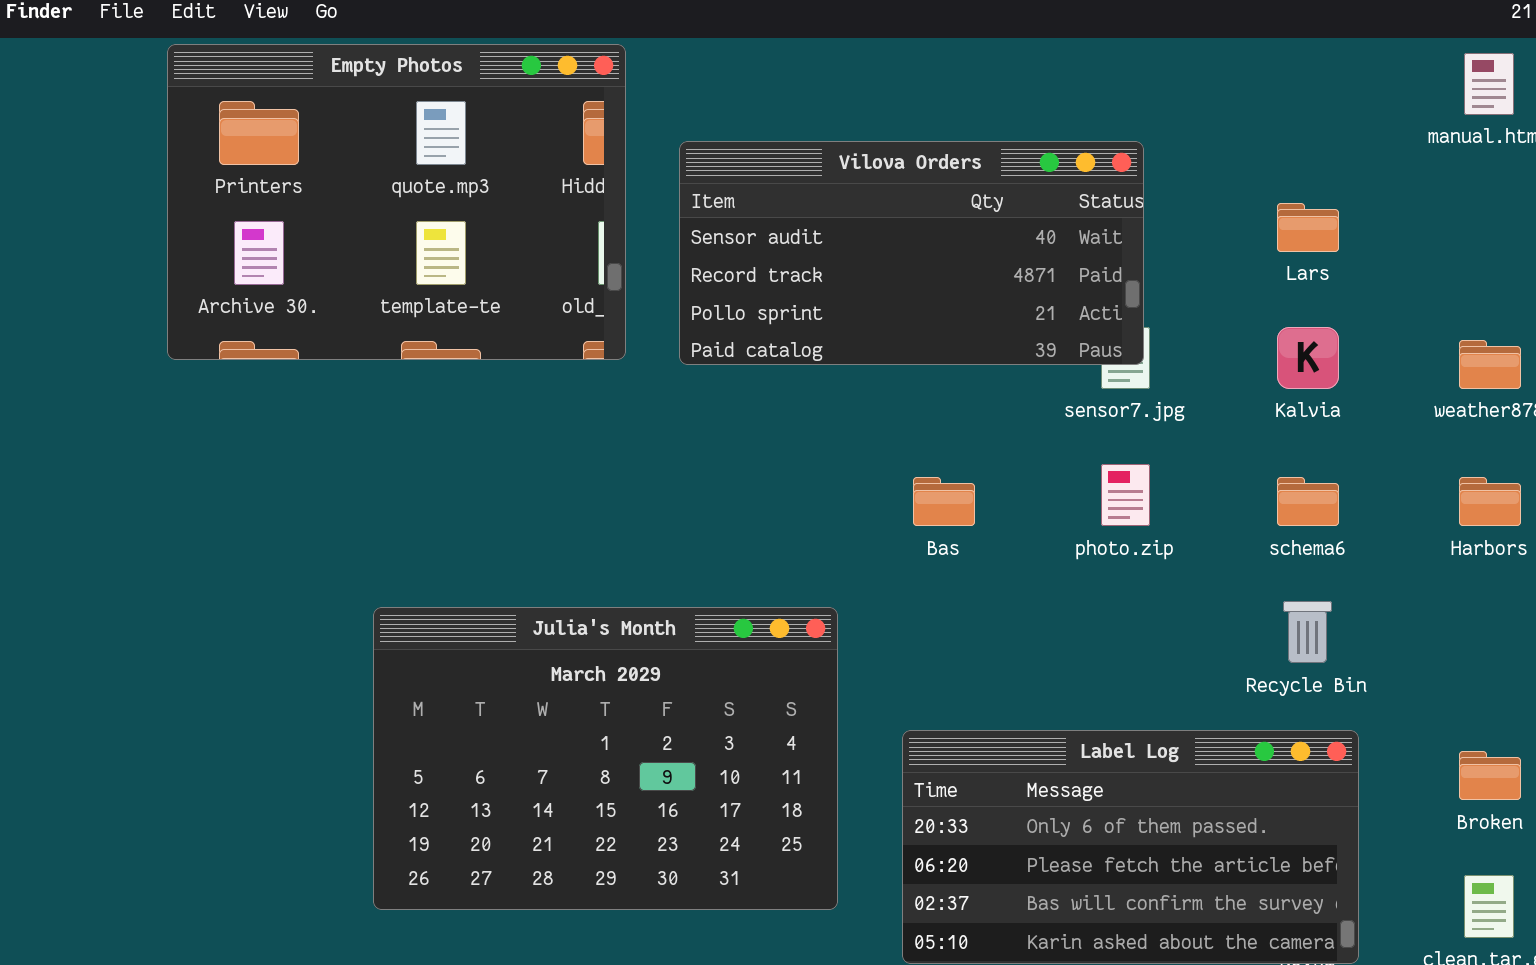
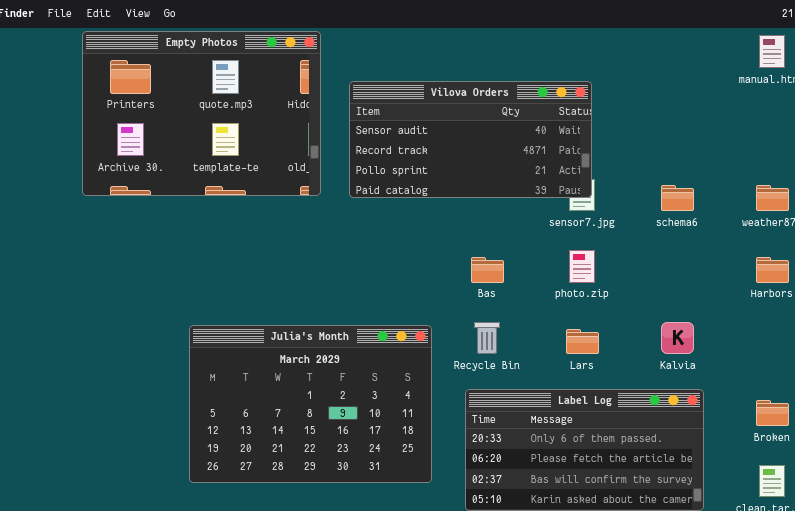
Lars: [1277,203,1339,252] -> [566,329,599,354], moved
Kalvia: [1277,327,1339,389] -> [661,322,694,354], moved
schema6: [1277,477,1339,526] -> [661,185,694,211], moved
Recycle Bin: [1283,601,1332,663] -> [474,322,500,354], moved

